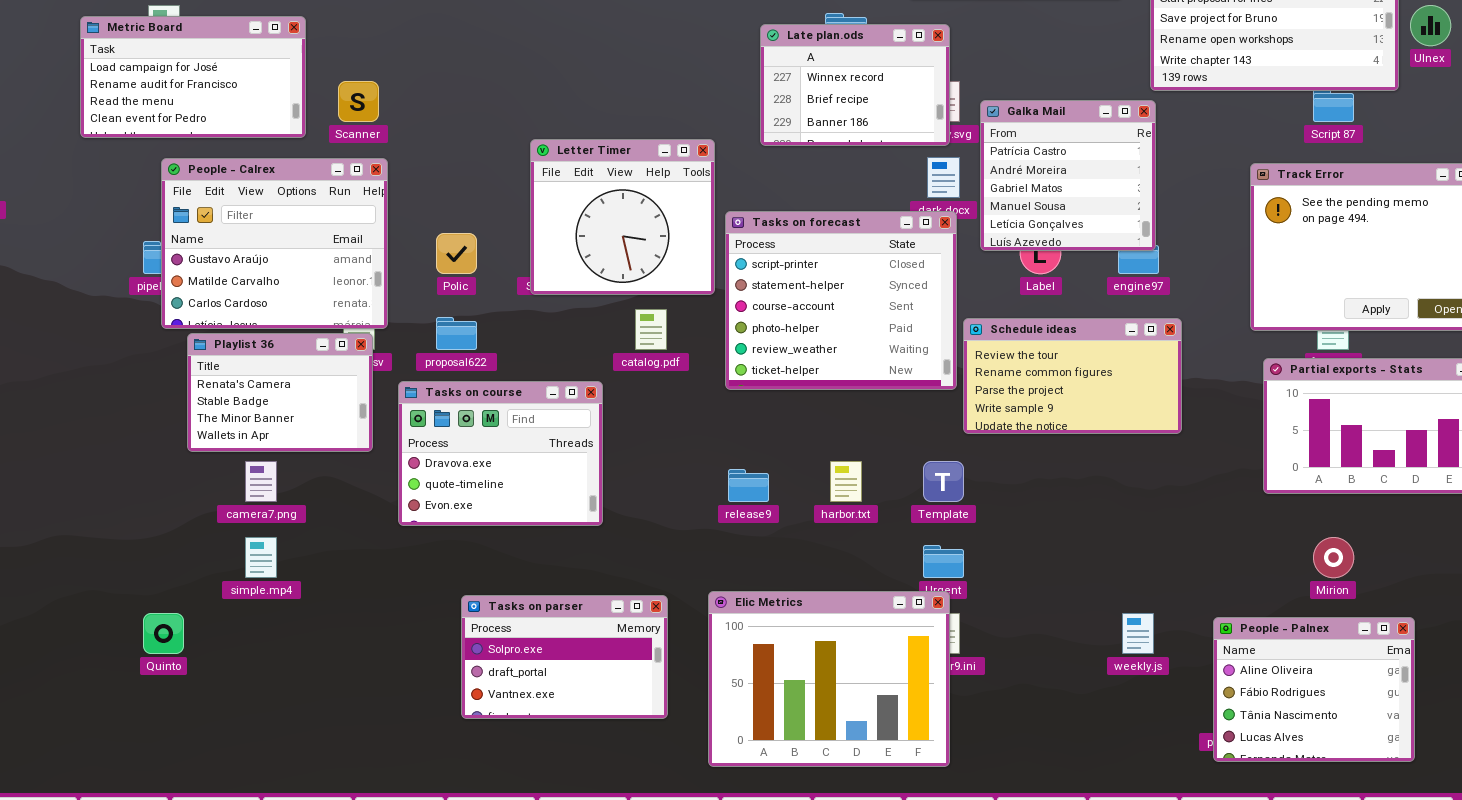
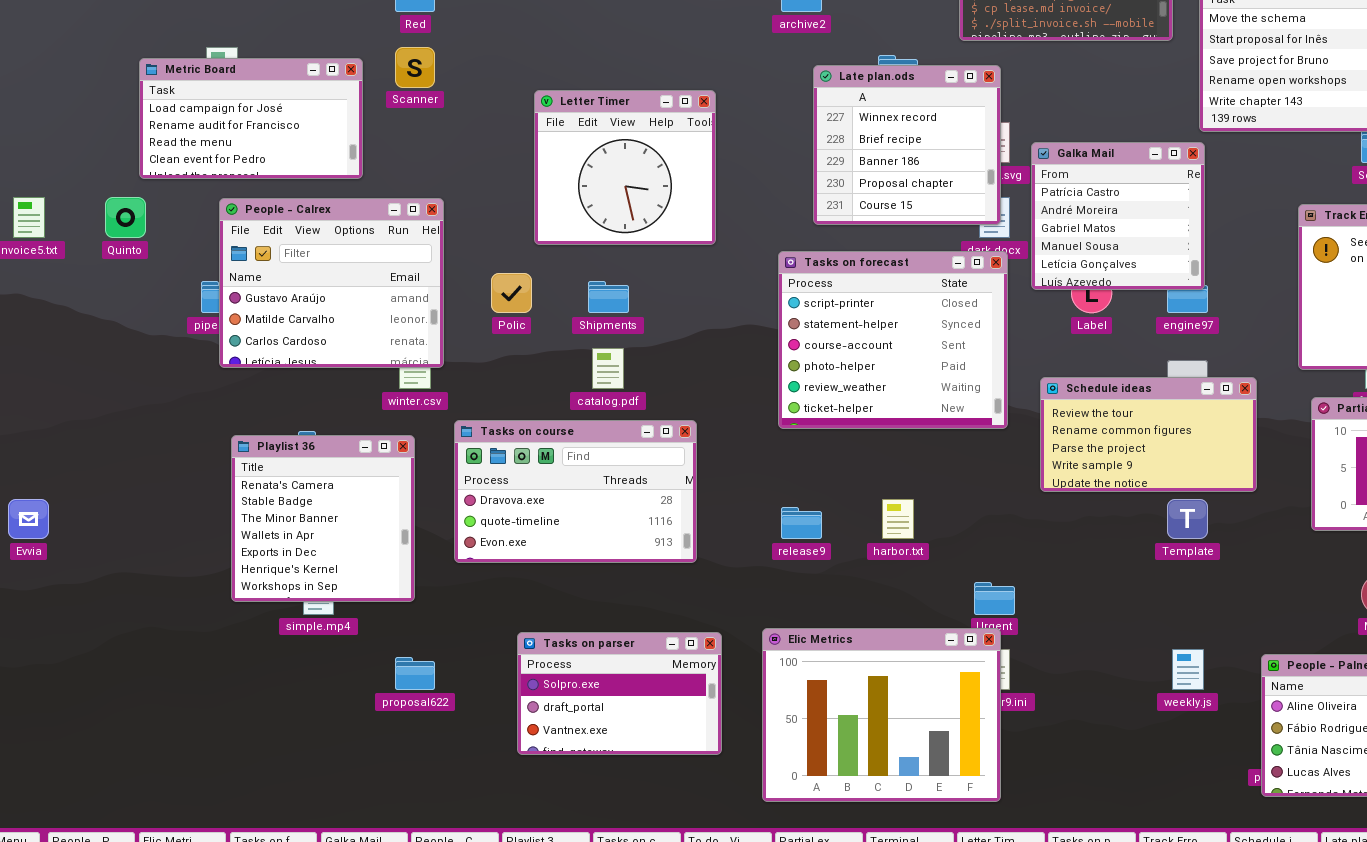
Late plan.ods: [760,24,950,146] -> [813,65,1001,225], resized
Scanner: [338,81,379,122] -> [395,47,435,88], moved
Letter Timer: [530,139,715,295] -> [534,90,716,245], moved
catalog.pdf: [635,309,667,350] -> [592,348,624,389], moved
proposal622: [436,317,477,350] -> [395,657,435,690], moved
Schedule ideas: [963,318,1182,434] -> [1040,377,1257,492], moved
Playlist 36: [187,333,373,452] -> [231,435,415,602], moved, resized
Tasks on course: [398,381,603,526] -> [454,420,697,563], resized
Template: [923,461,964,502] -> [1167,499,1208,539], moved
Quinto: [143,613,184,654] -> [105,197,146,238], moved

